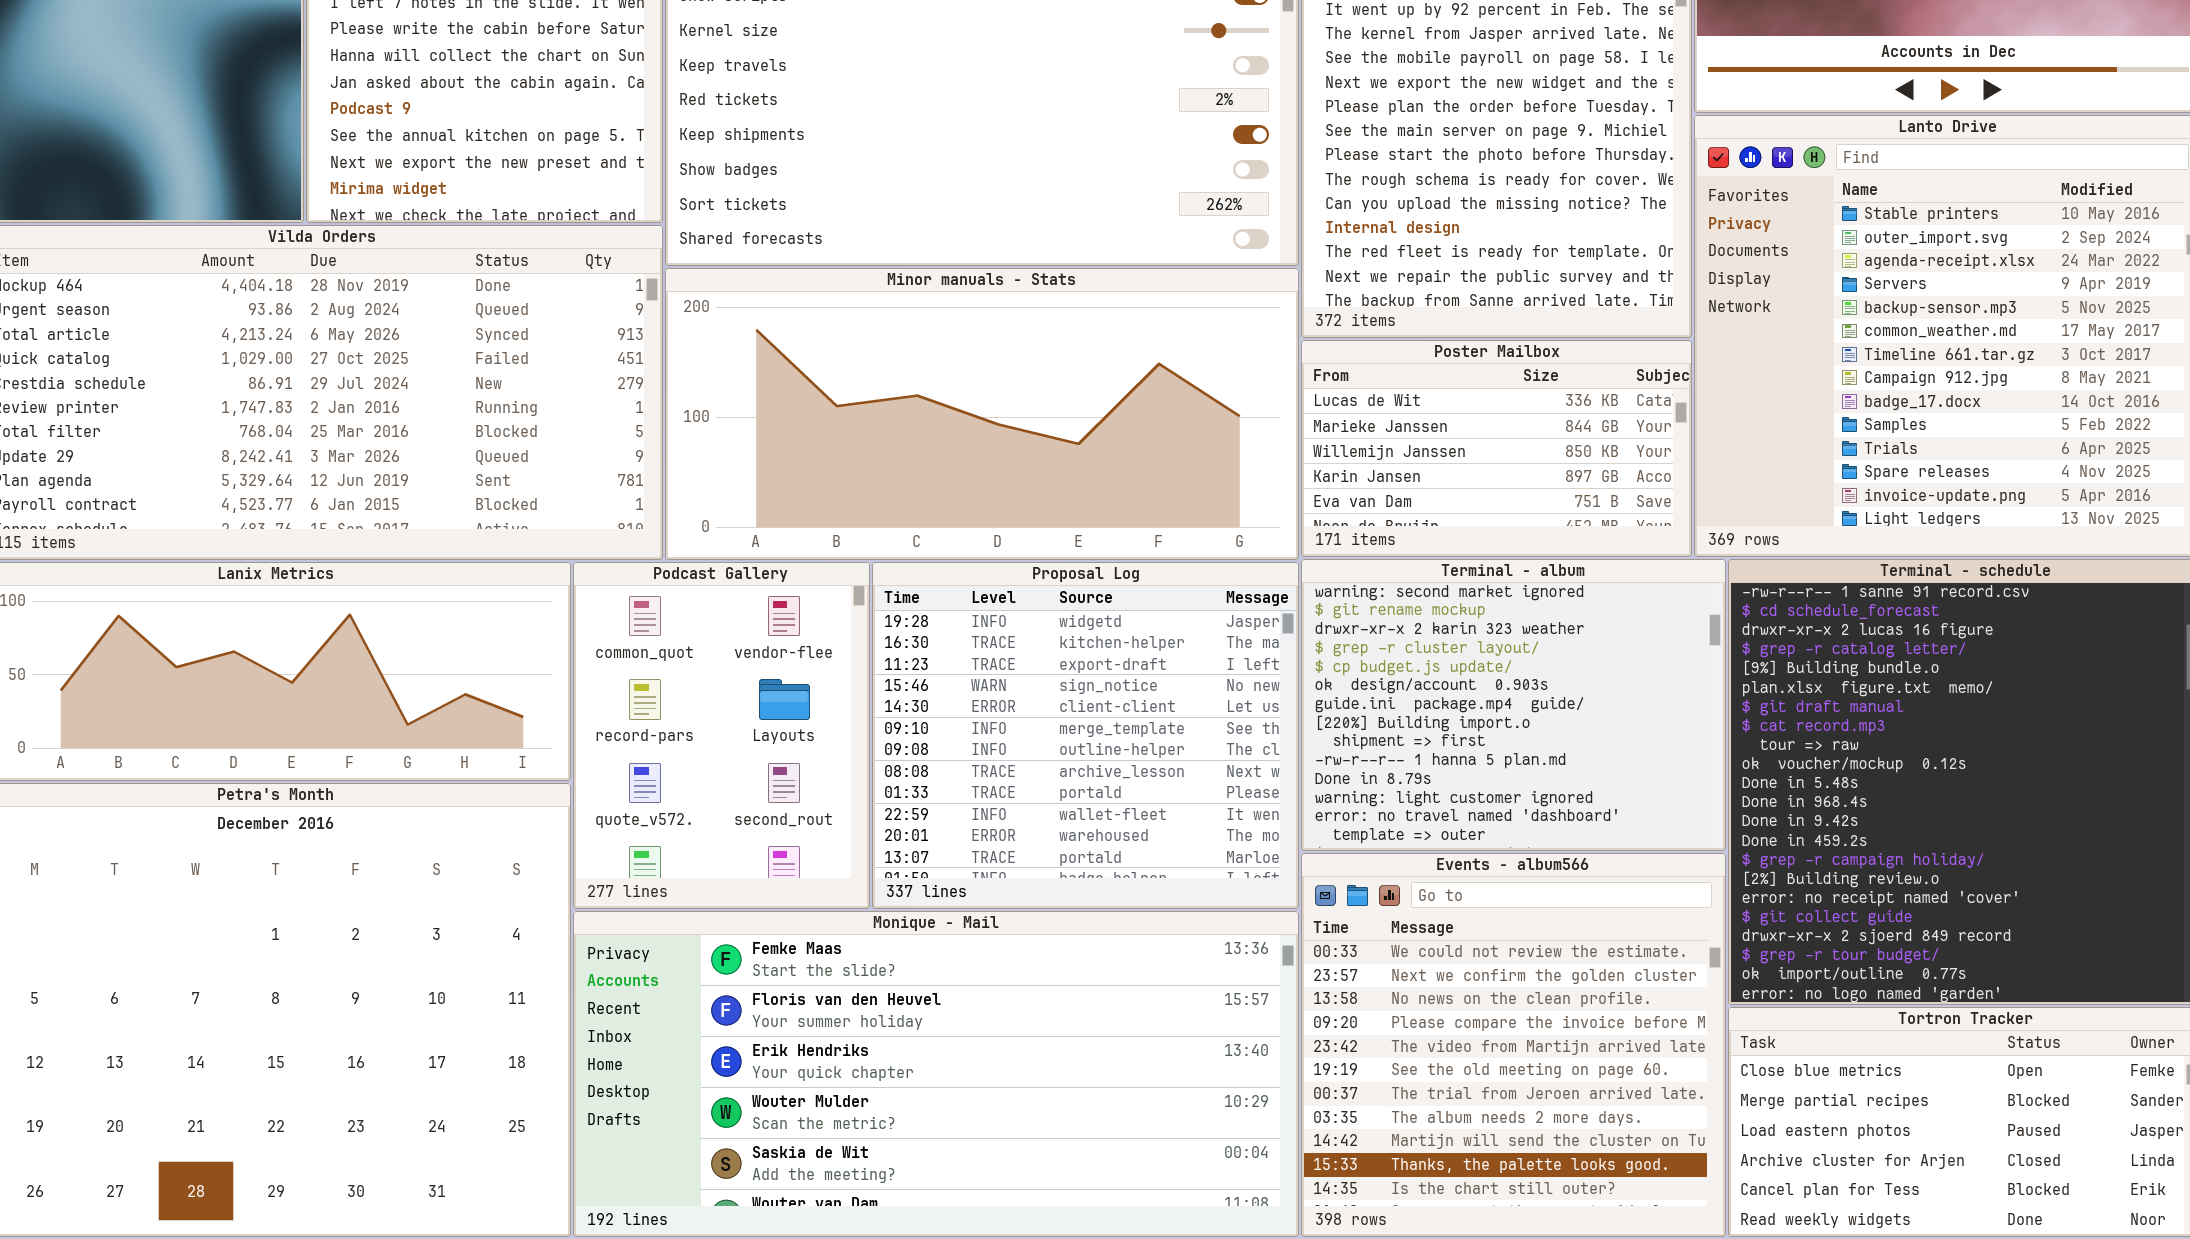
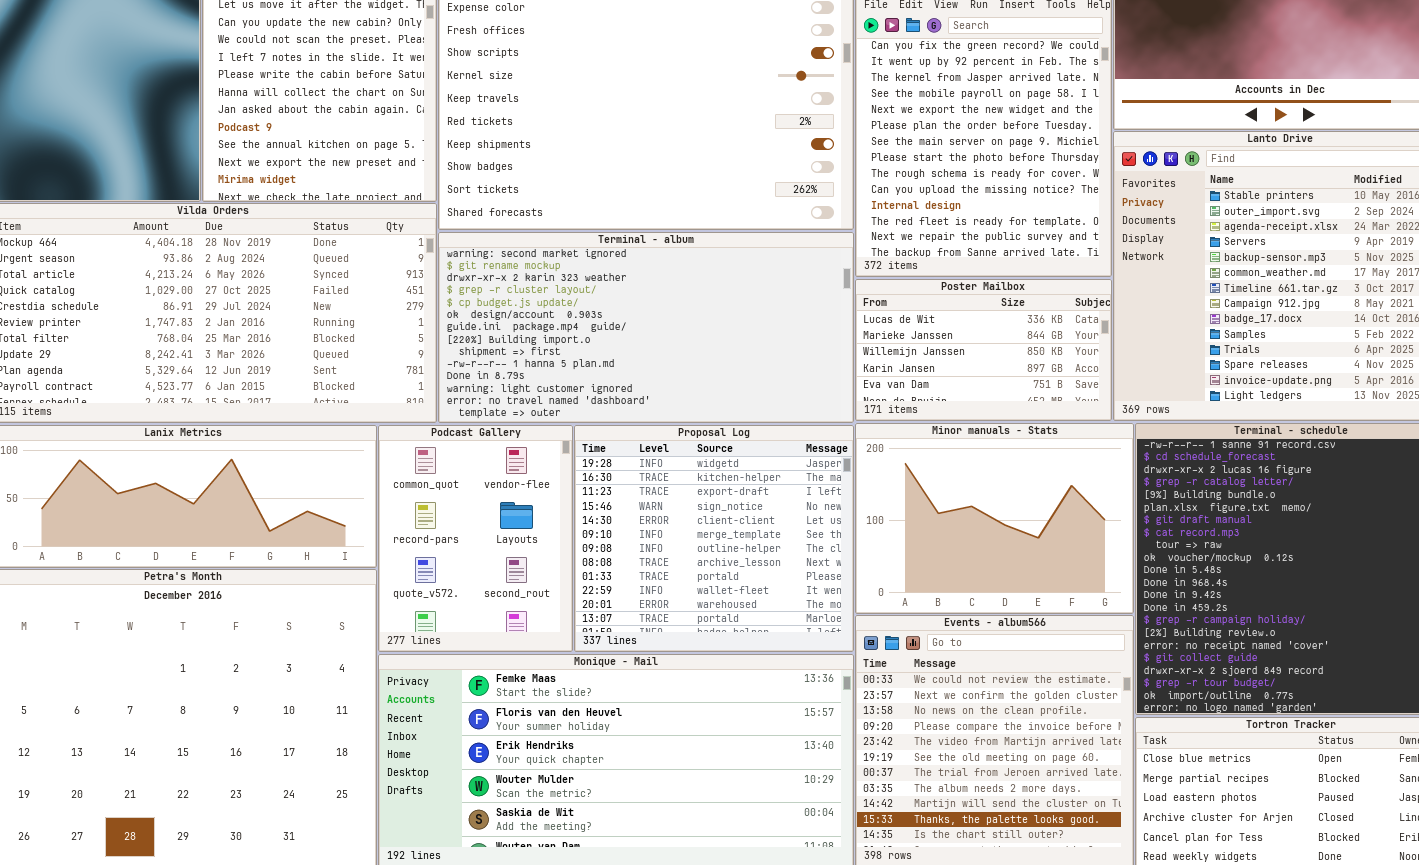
Minor manuals - Stats: [665,268,1299,560] -> [855,423,1134,614], moved, resized
Terminal - album: [1301,559,1726,851] -> [438,232,854,423], moved, resized

